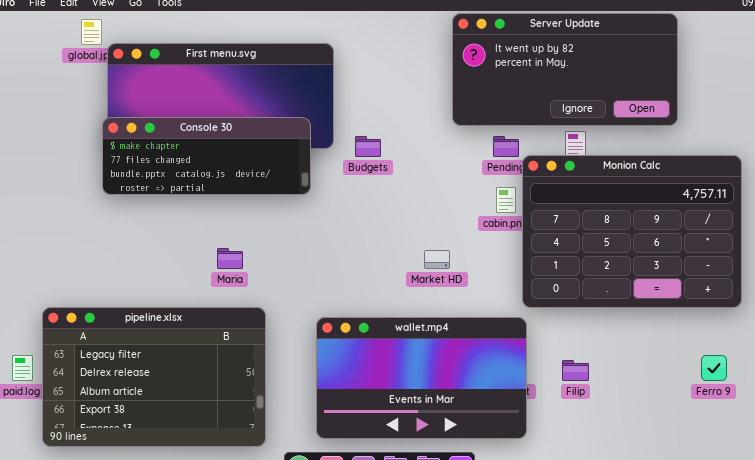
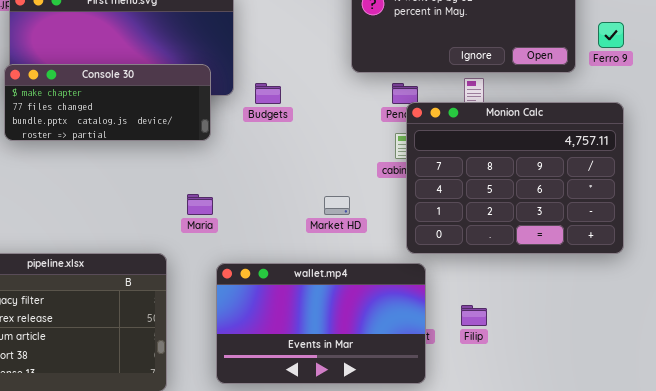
Monion Calc: [522,155,742,308] -> [406,102,624,254], moved
Maria: [217,248,243,269] -> [187,194,213,215], moved
Ferro 9: [701,355,727,381] -> [598,22,624,48], moved

